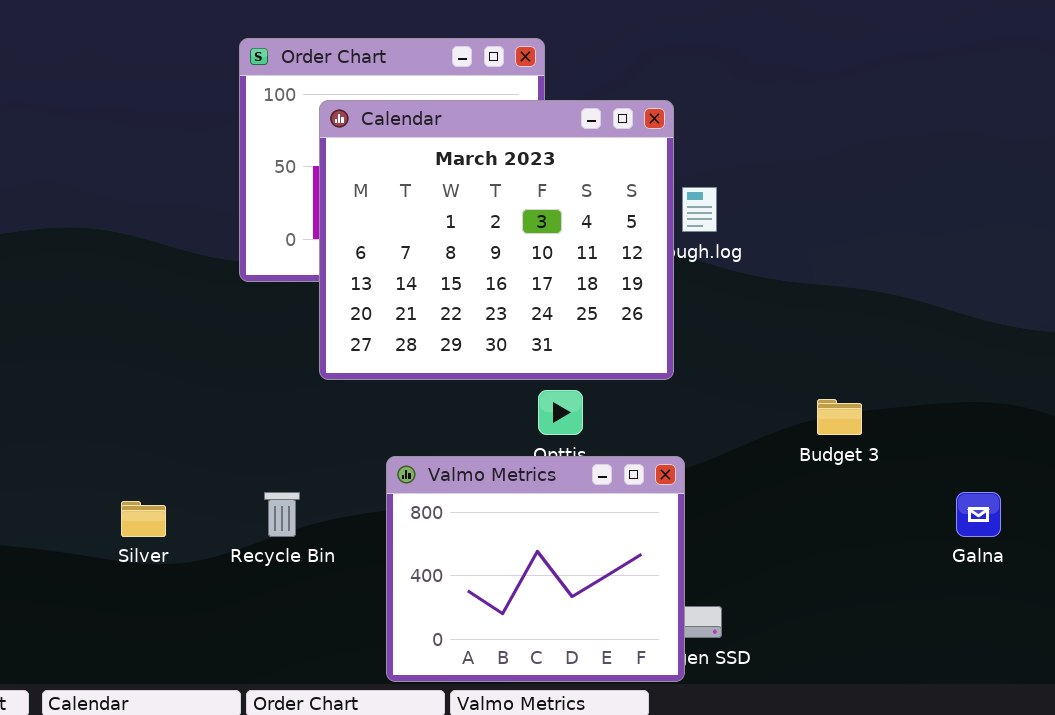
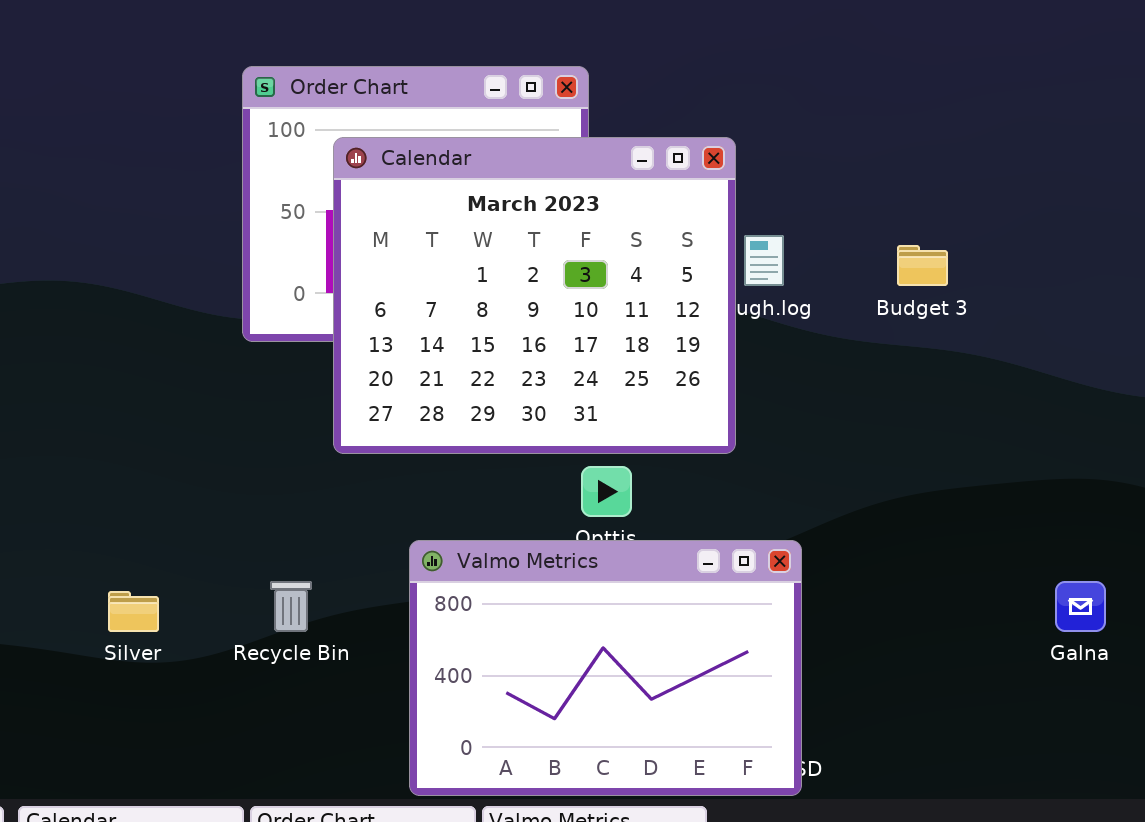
Budget 3: [817,399,862,435] -> [897,245,948,286], moved
Valmo Metrics: [386,456,685,682] -> [409,540,802,796], resized

